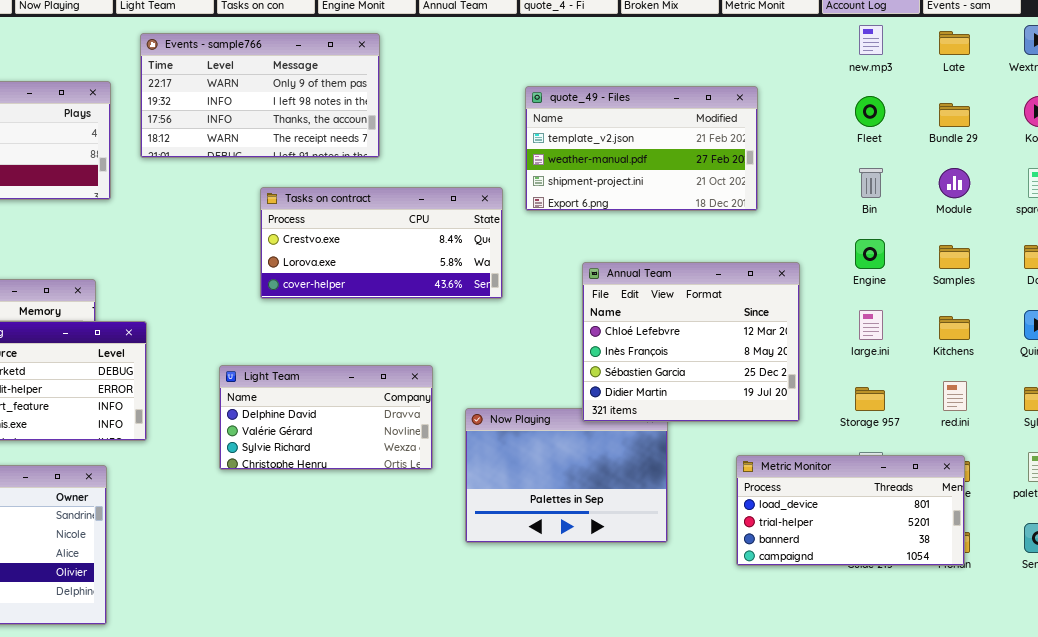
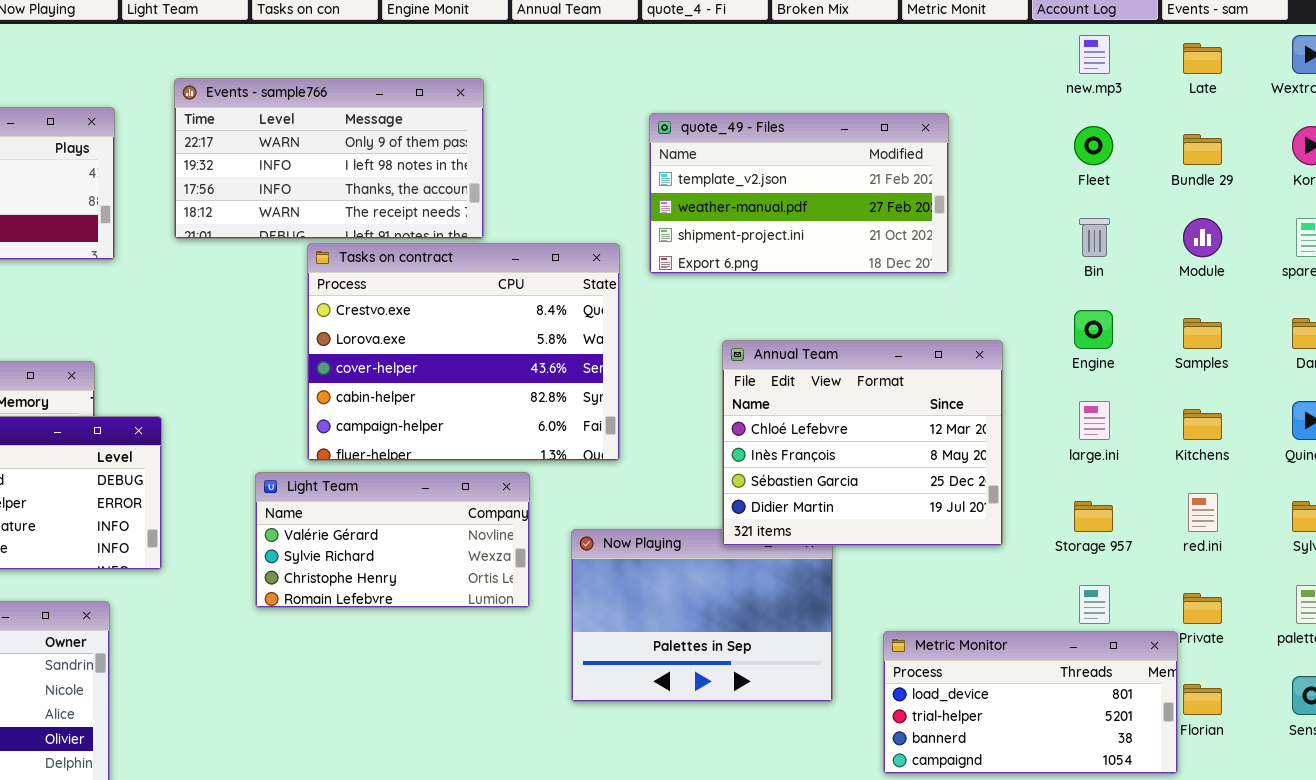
Events - sample766: [140,33,380,158] -> [174,78,484,239], moved
Tasks on contract: [260,187,503,299] -> [307,243,620,461], resized
Light Team: [219,365,433,470] -> [255,472,530,608], scrolled down 1 row
Metric Monitor: [736,455,965,566] -> [883,631,1178,774], moved

